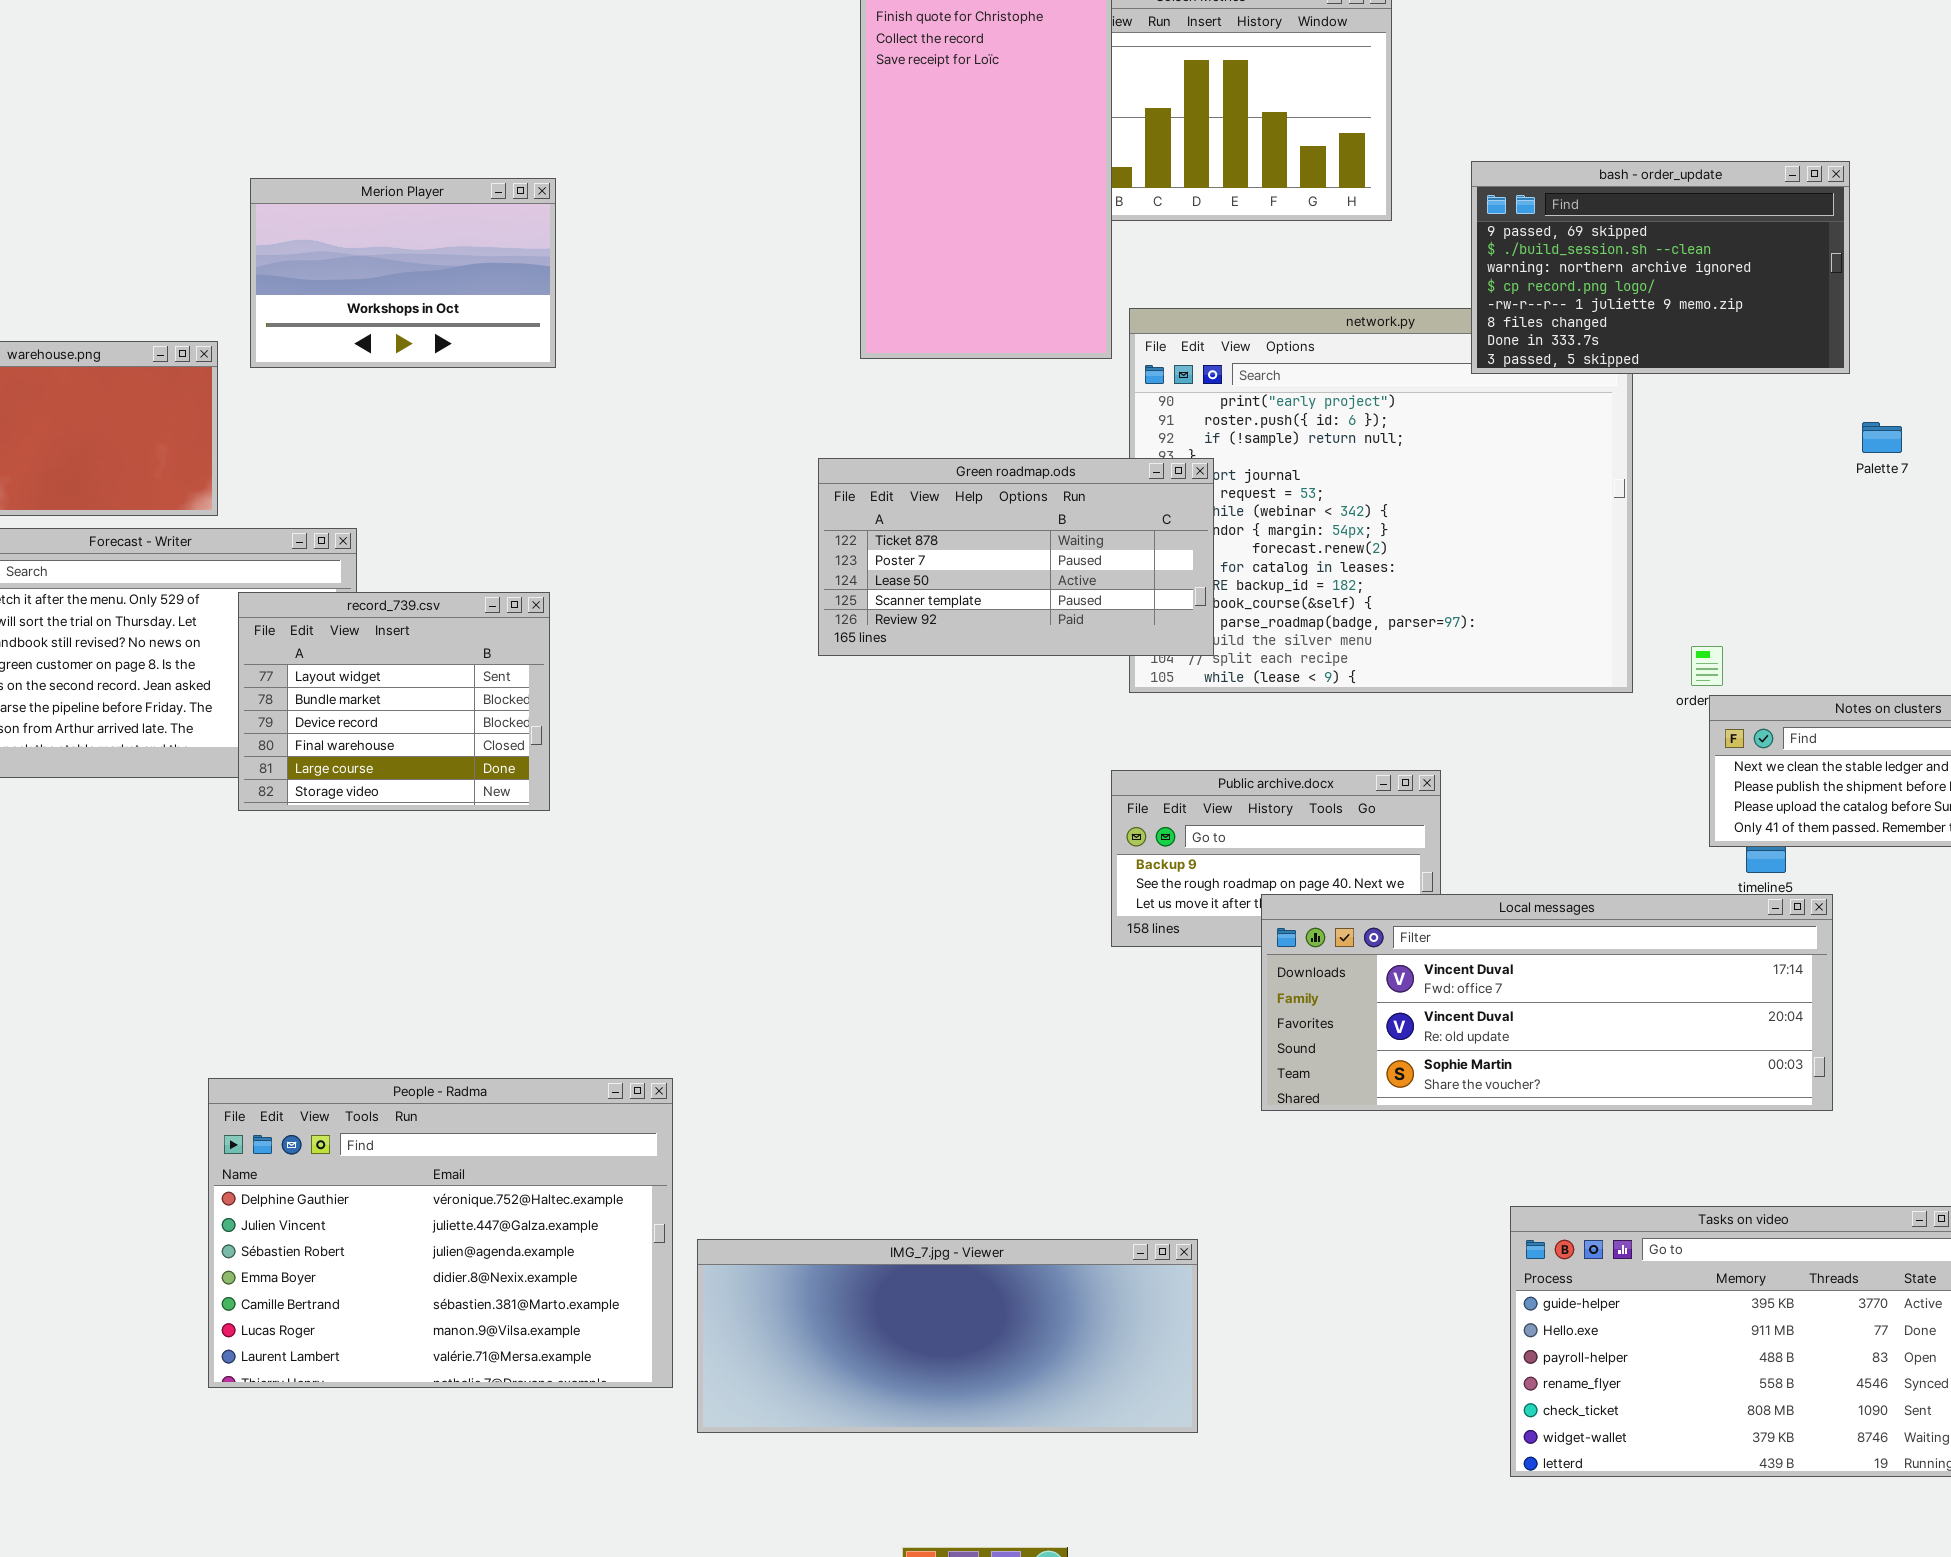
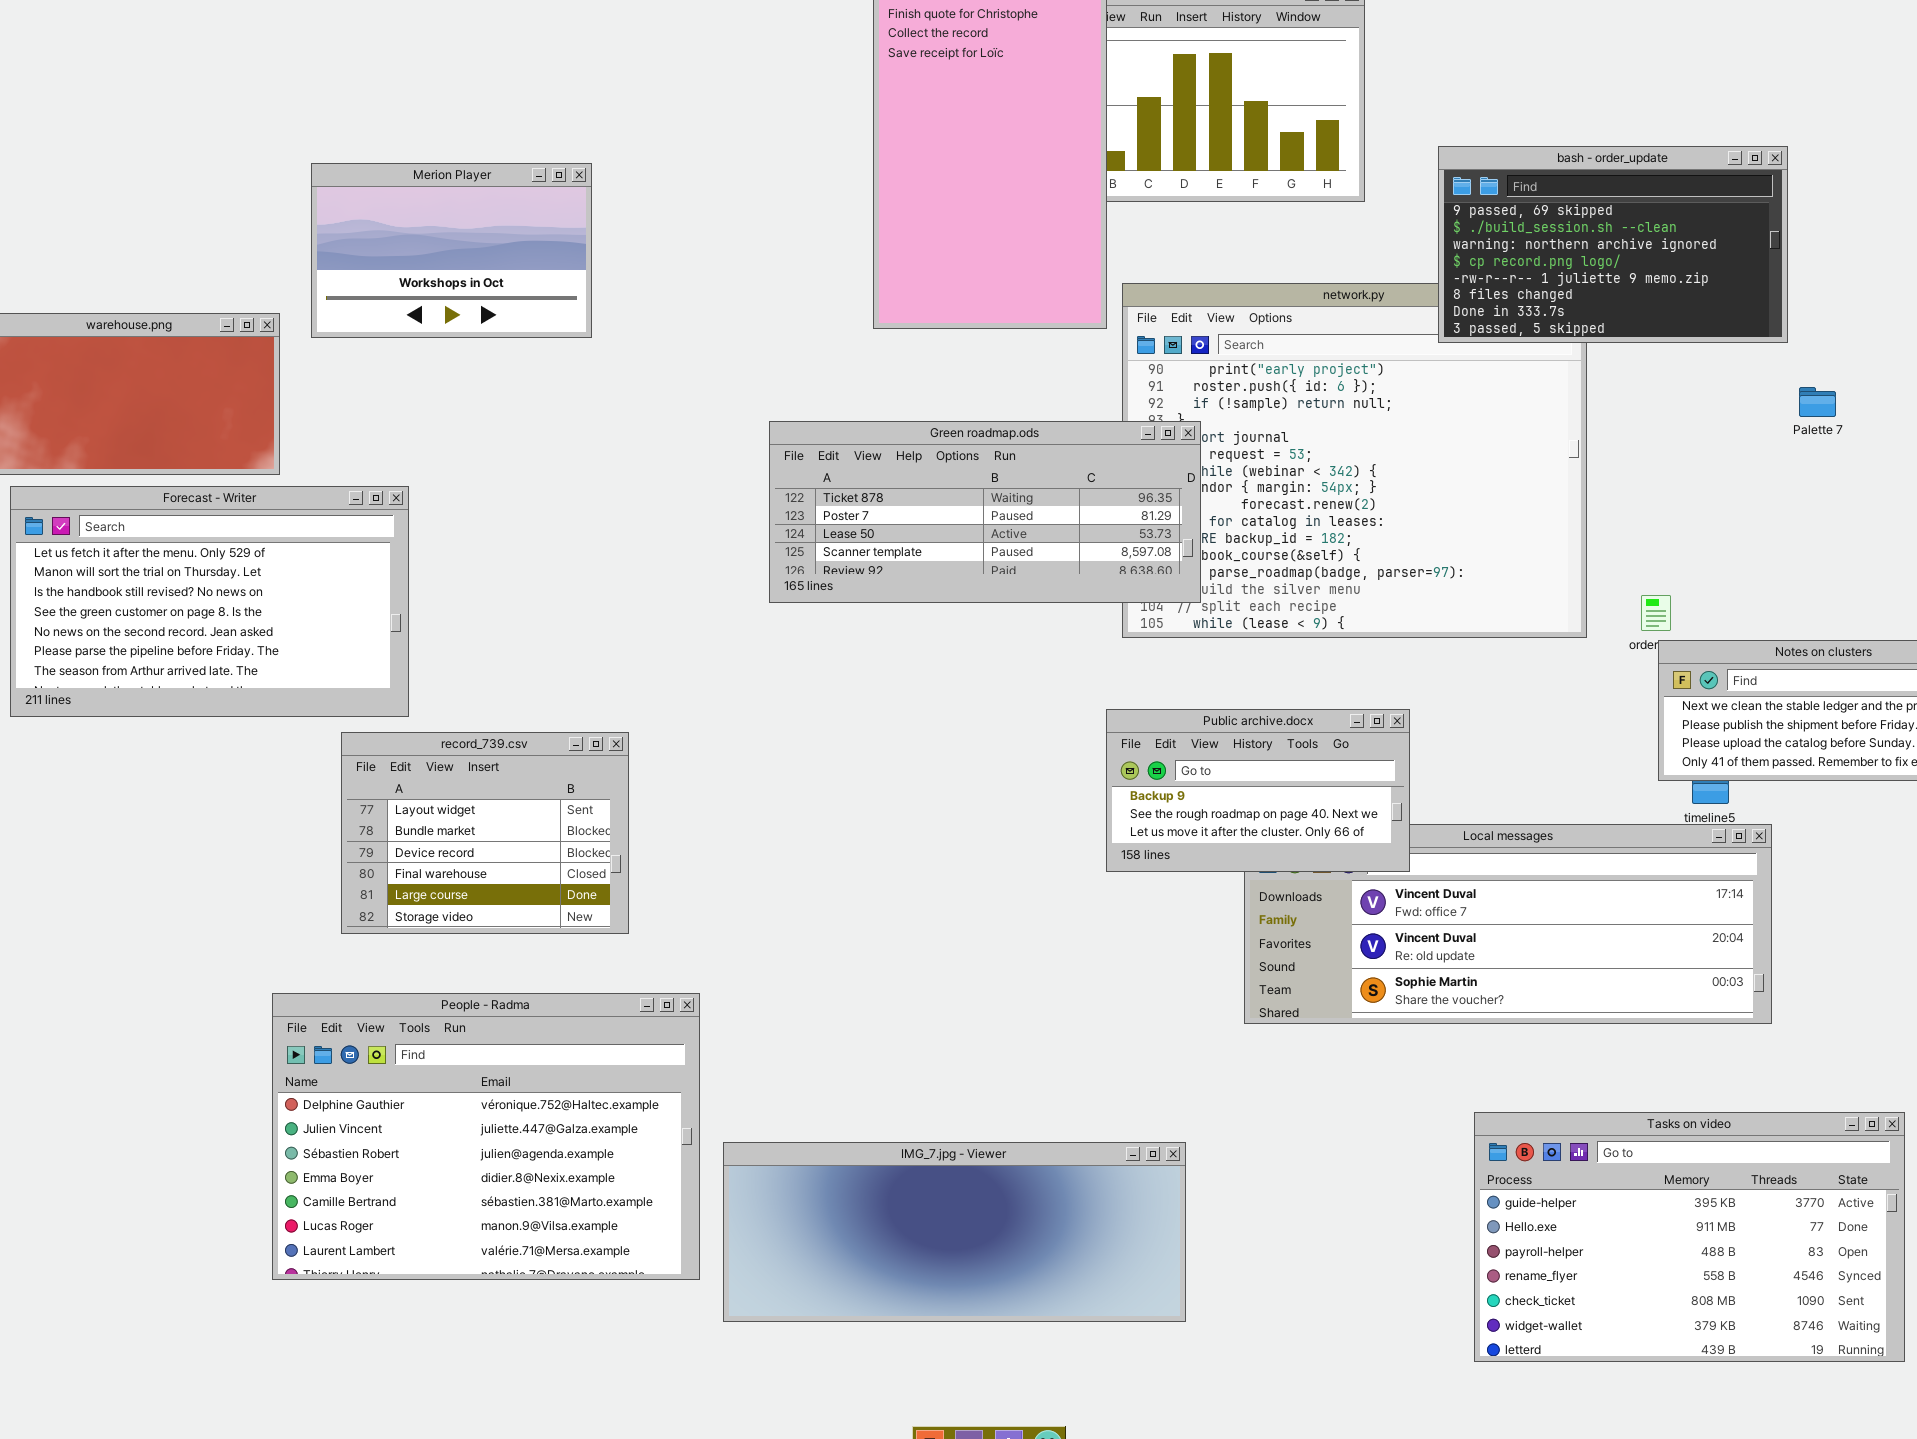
Green roadmap.ods: [818,458,1214,656] -> [769,421,1201,603], resized
record_739.csv: [238,592,550,811] -> [341,732,629,934], moved
Public archive.docx: [1111,770,1441,947] -> [1106,709,1410,872], raised

